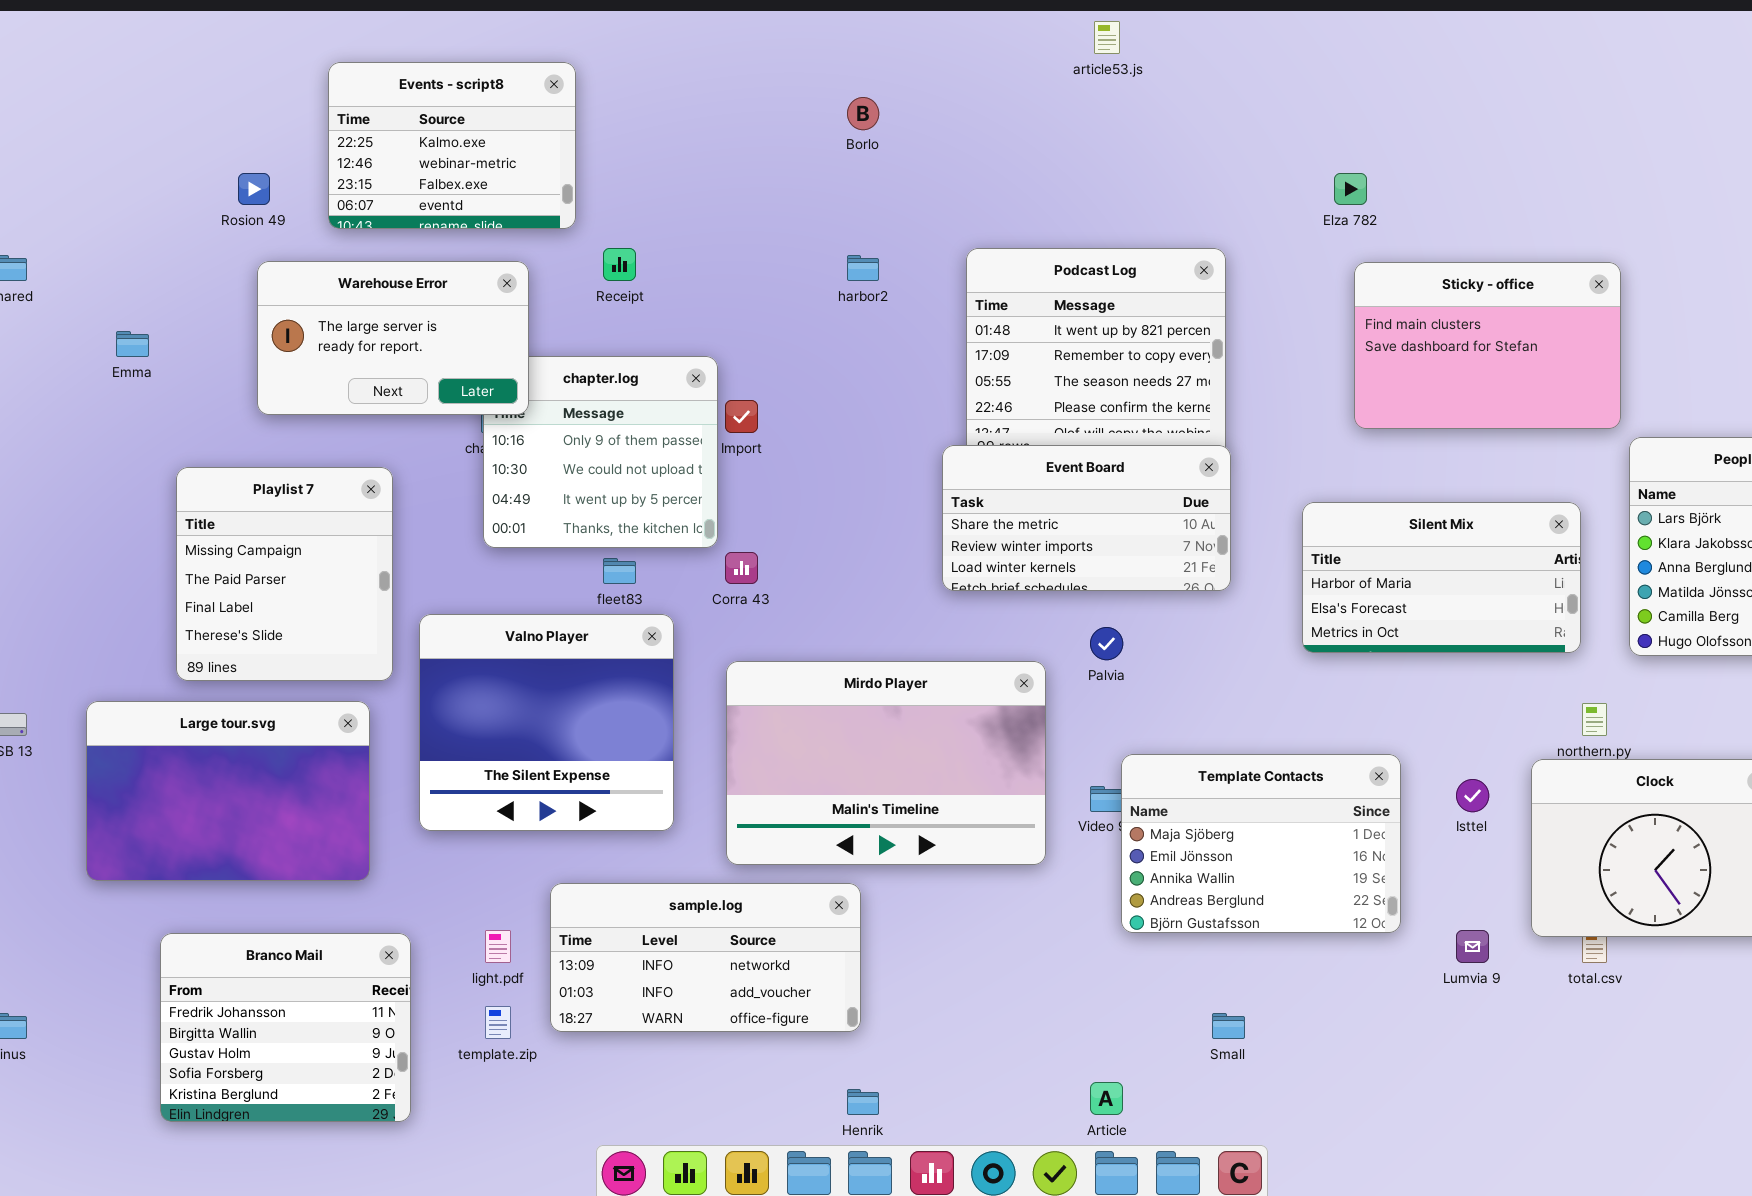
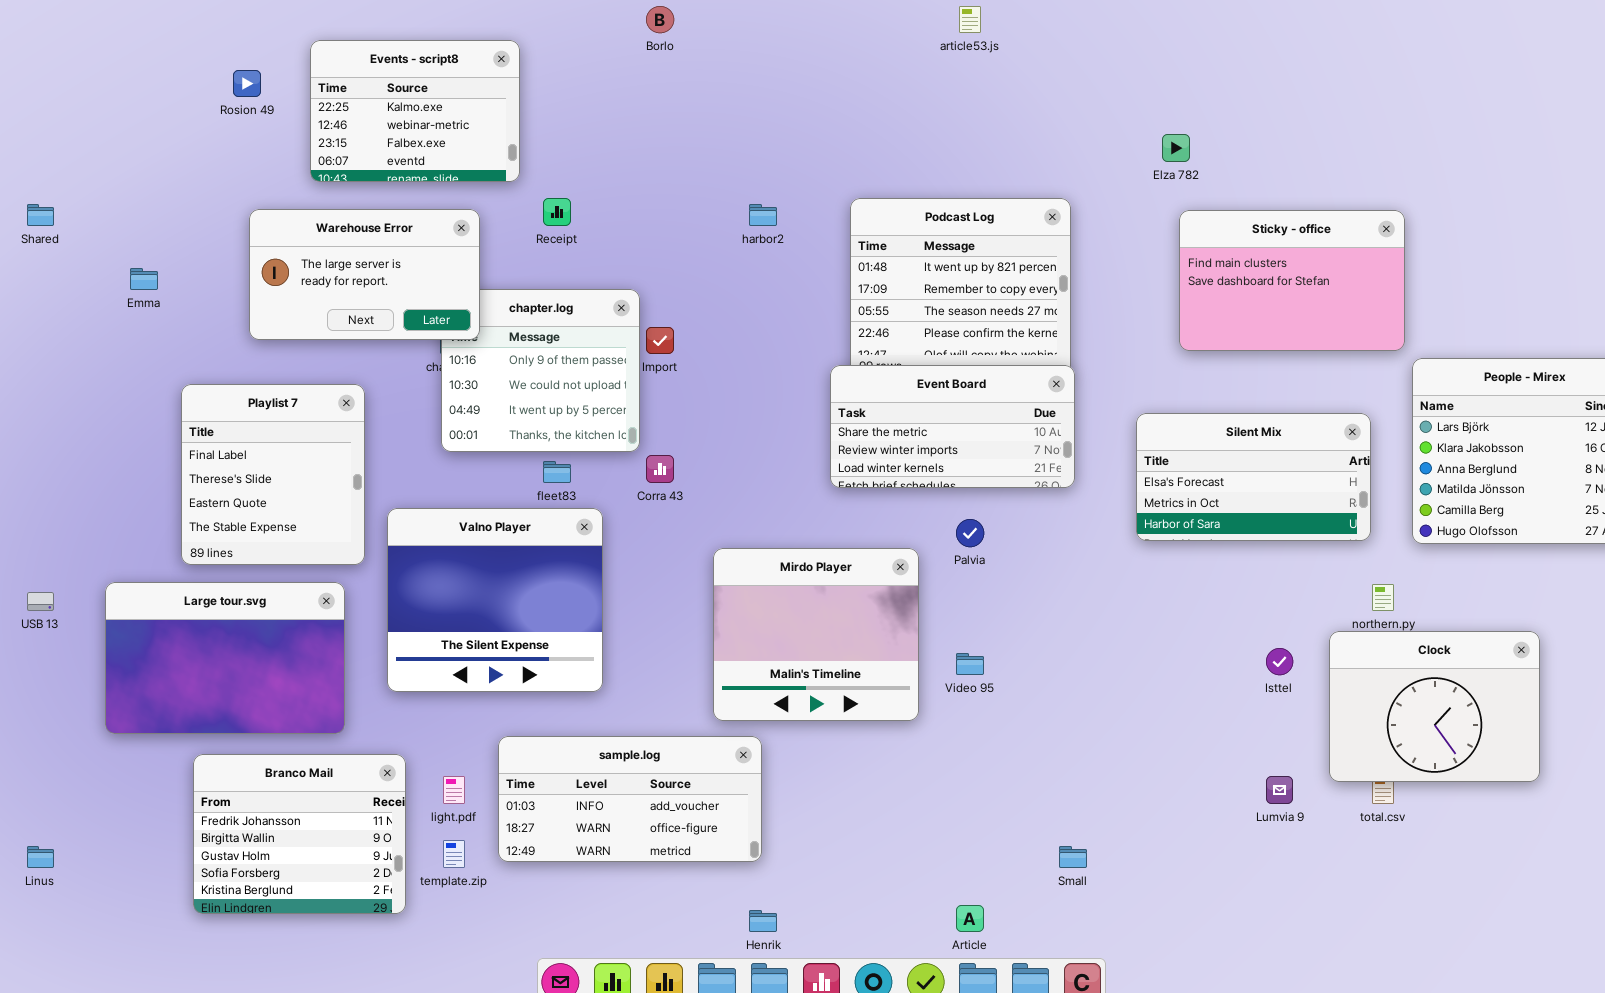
Borlo: [847,97,879,130] -> [646,6,674,33], moved
Rosion 49: [238,173,270,205] -> [233,70,261,97], moved
Playlist 7: [176,467,393,681] -> [181,384,365,565], scrolled down 2 rows
Silent Mix: [1302,502,1581,653] -> [1136,413,1371,541], scrolled down 1 row
Mirdo Player: [726,661,1046,865] -> [713,548,919,721], resized
Template Contacts: [1121,754,1401,933] -> none, closed
sample.log: [550,883,861,1032] -> [498,736,762,862], scrolled down 1 row
Branco Mail: [160,933,411,1122] -> [193,754,406,914], moved

